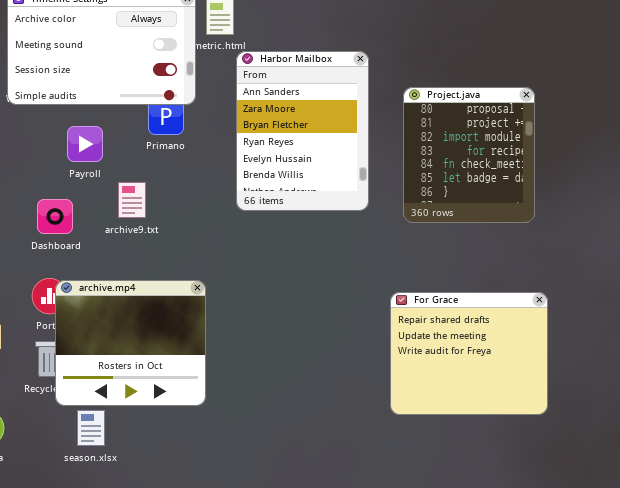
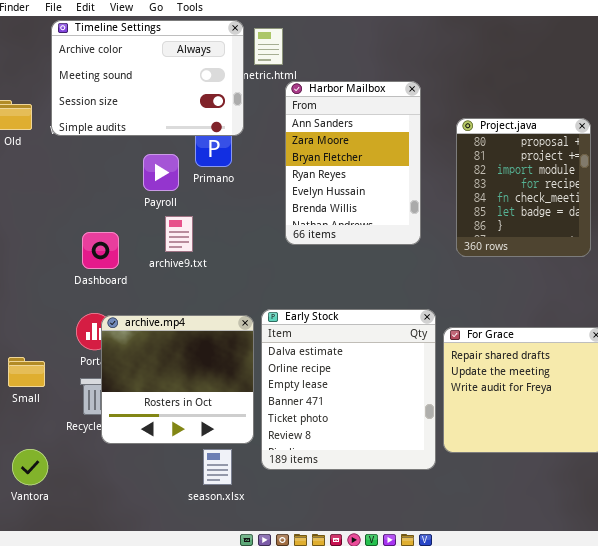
Payroll: [67,126,103,162] -> [143,154,179,191], moved
Early Stock: none -> [261,309,436,470], opened
season.xlsx: [77,410,105,446] -> [203,449,232,485], moved

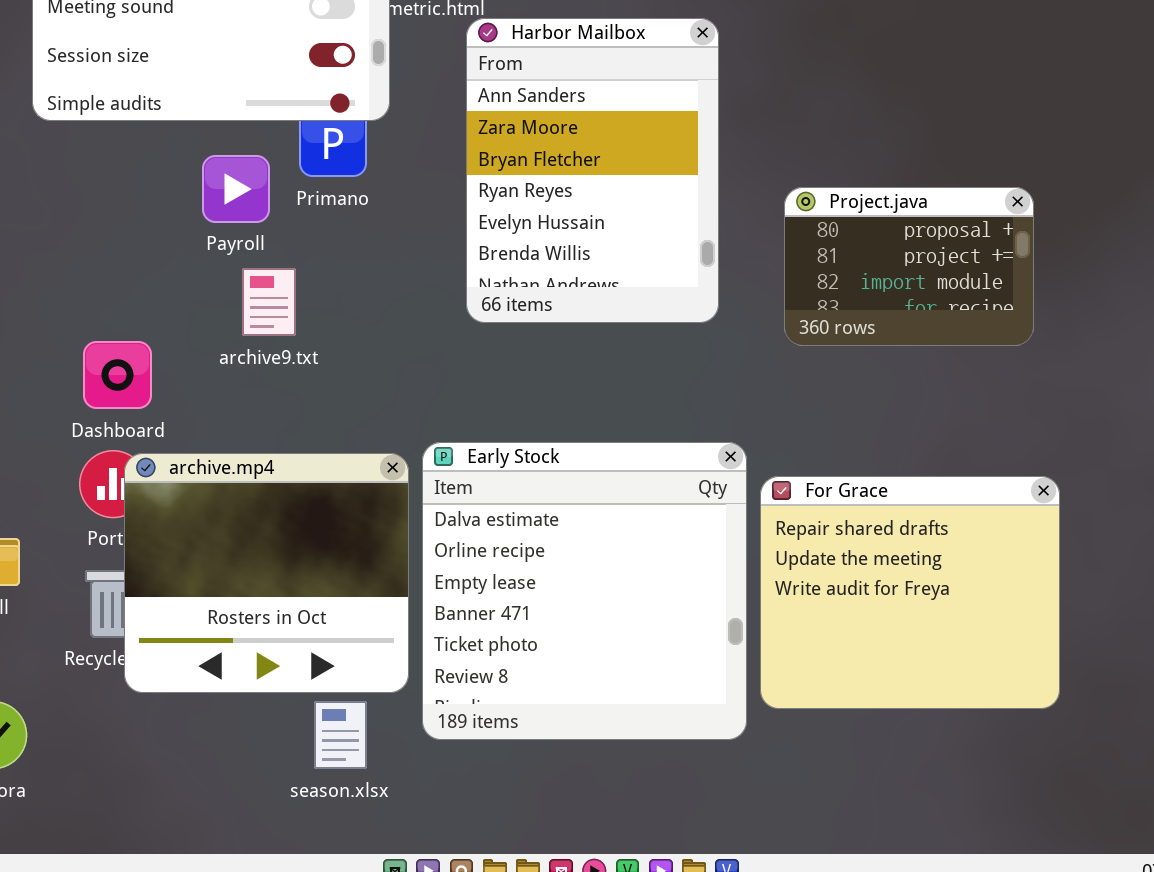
Project.java: [456,118,591,257] -> [784,187,1034,346], resized
Dashboard: [82,232,119,269] -> [83,341,152,409], moved

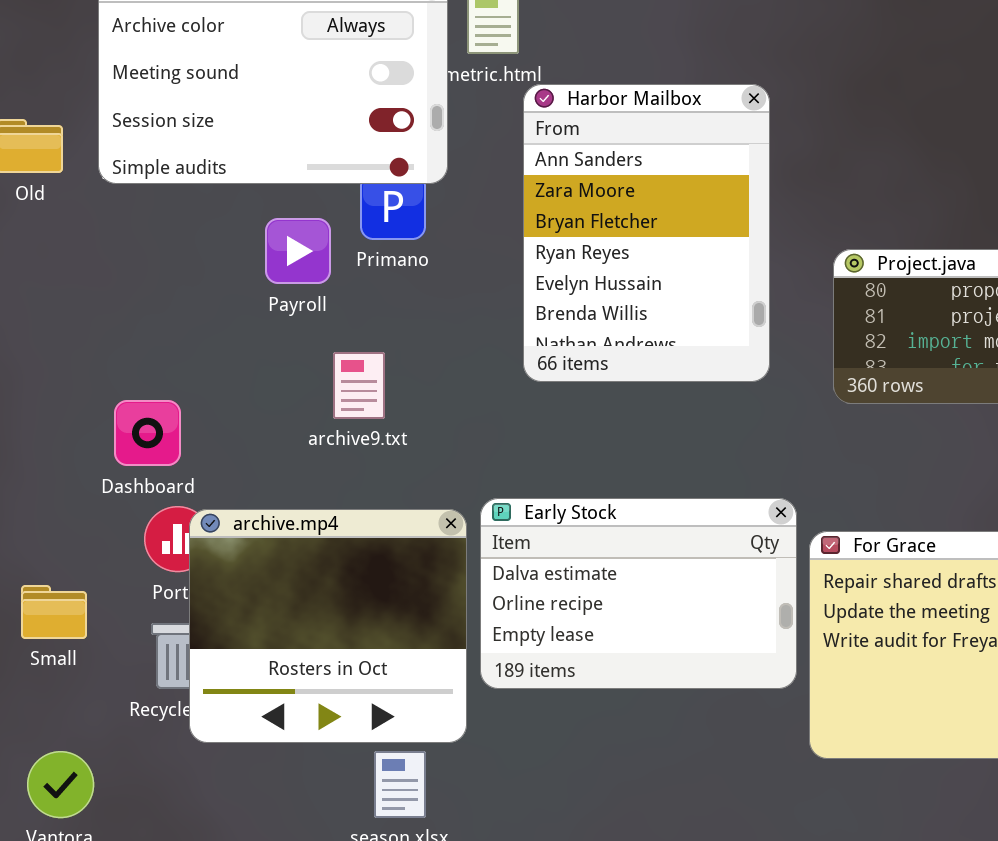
archive9.txt: [242,268,296,336] -> [333,352,385,419], moved
Dashboard: [83,341,152,409] -> [114,400,181,466], moved
Early Stock: [422,442,747,740] -> [480,498,797,689], resized

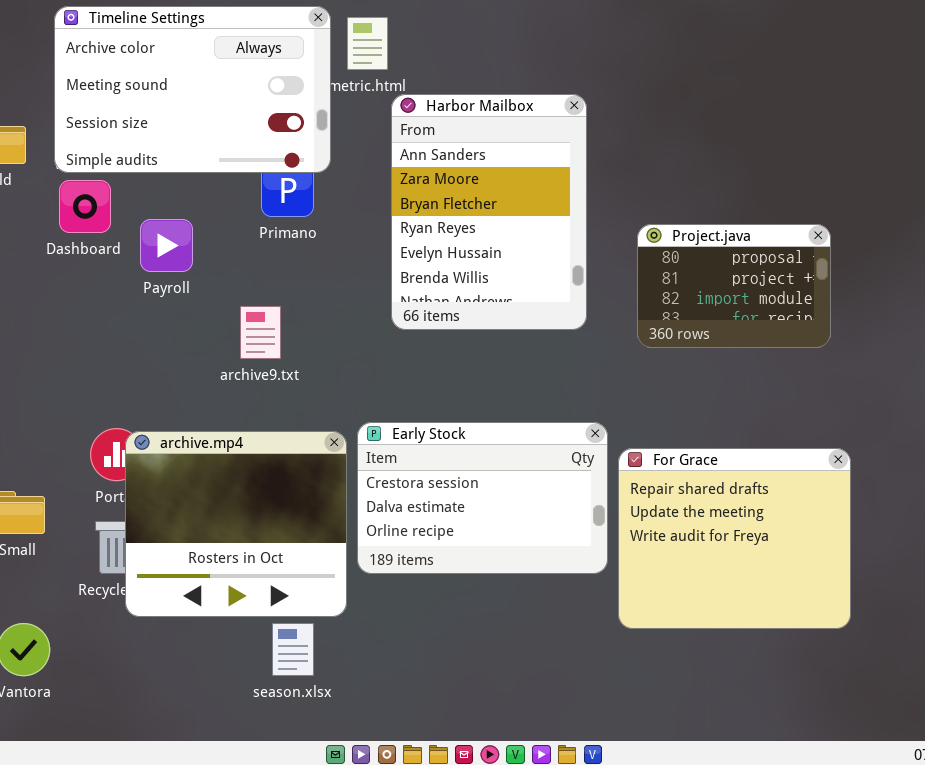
Payroll: [265,218,331,284] -> [140,219,193,272], moved
Dashboard: [114,400,181,466] -> [59,180,111,233], moved
Early Stock: [480,498,797,689] -> [357,422,608,574], scrolled up 1 row

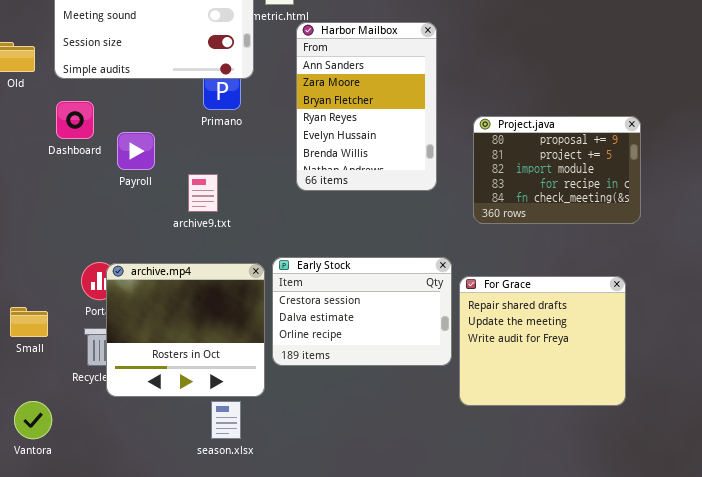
Dashboard: [59,180,111,233] -> [56,101,94,139], moved
Payroll: [140,219,193,272] -> [117,132,155,170], moved
Project.java: [637,224,831,348] -> [473,116,641,224], resized

